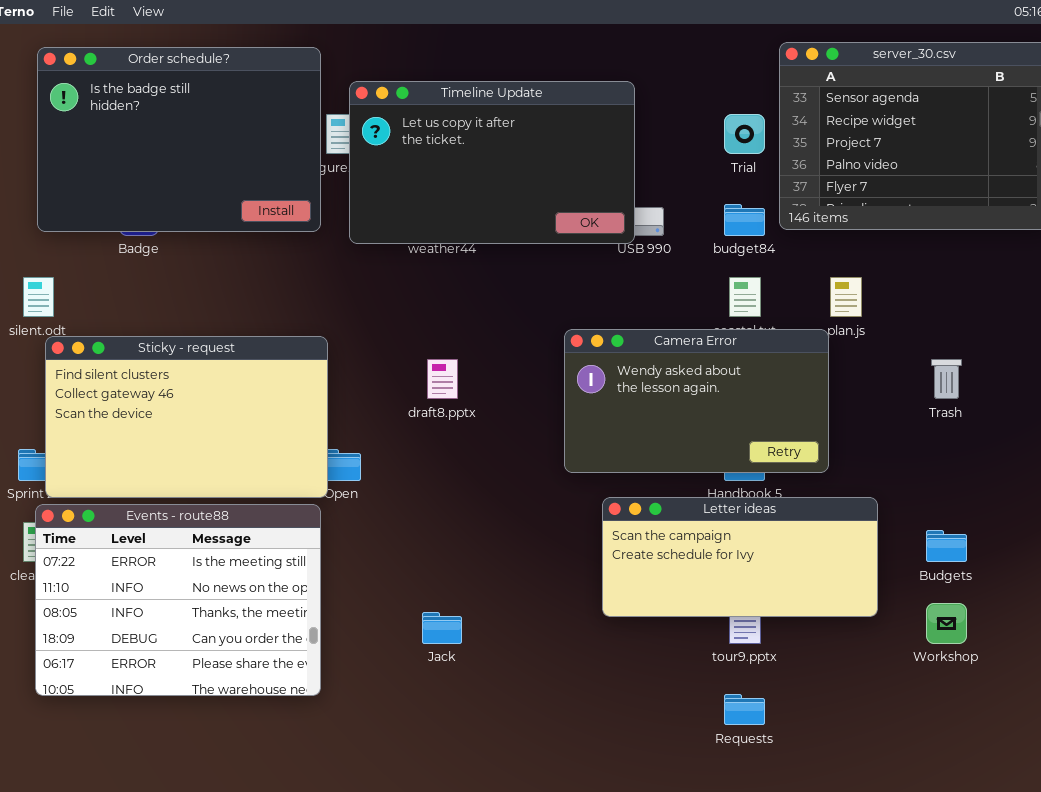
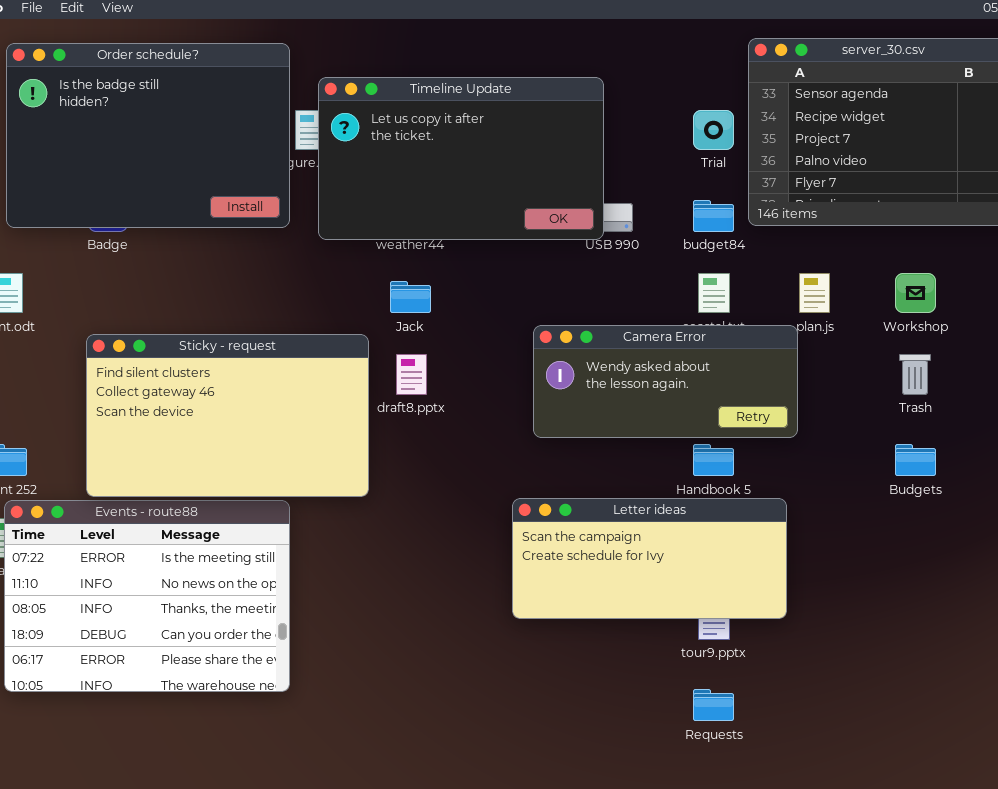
Camera Error: [564,329,829,473] -> [533,325,798,438], resized
Sticky - request: [45,336,328,498] -> [86,334,369,497], moved
Letter ideas: [602,497,878,617] -> [512,498,787,619], moved
Budgets: [926,530,967,562] -> [895,444,936,476], moved
Workshop: [926,603,967,644] -> [895,273,936,313], moved
Jack: [422,612,462,644] -> [390,281,431,313], moved

